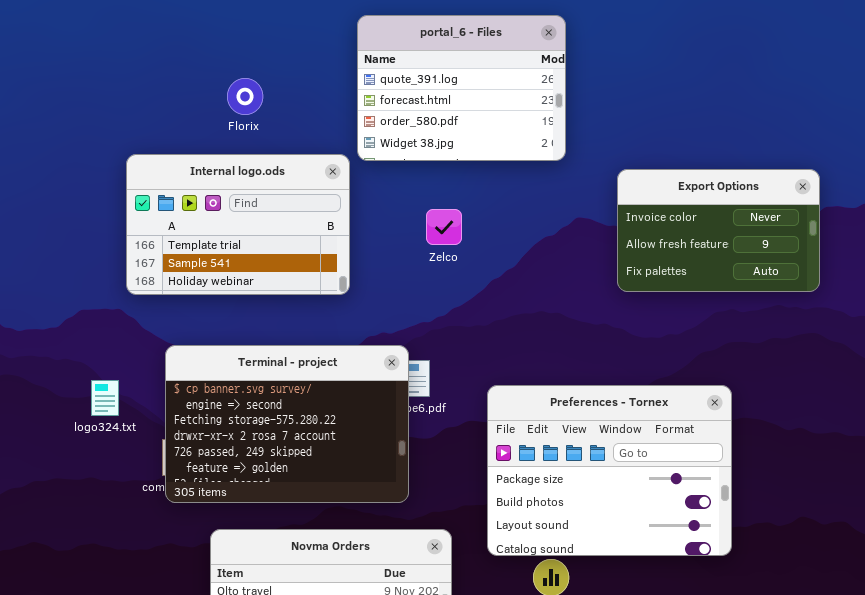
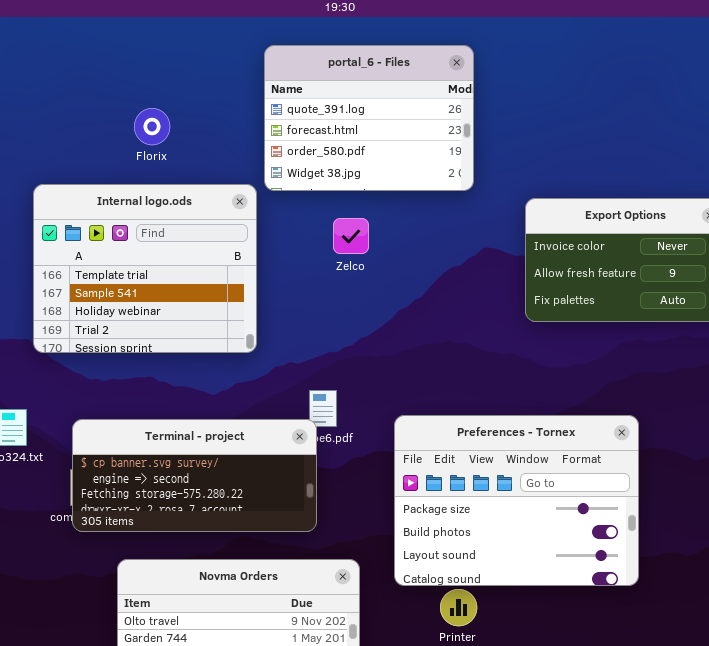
Internal logo.ods: [126,154,350,295] -> [33,184,257,353], resized
Zelco: [426,209,462,245] -> [333,218,369,254], moved
Terminal - project: [165,345,409,503] -> [72,419,317,532], resized

